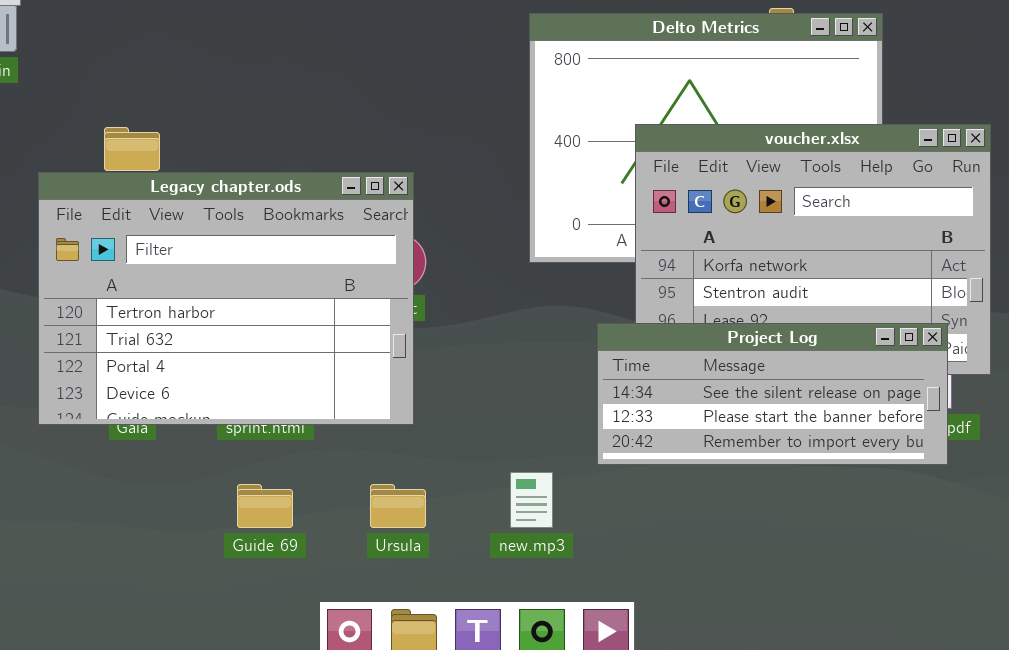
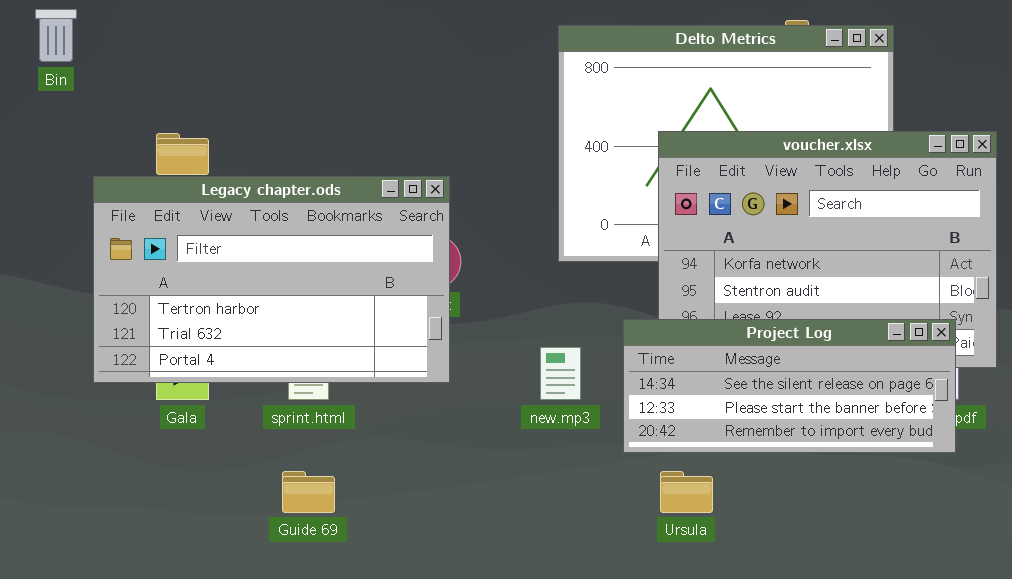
Legacy chapter.ods: [38,172,414,425] -> [93,176,450,383], resized
new.mp3: [510,472,553,528] -> [540,347,581,400], moved
Ursula: [370,484,426,528] -> [660,471,713,513], moved

